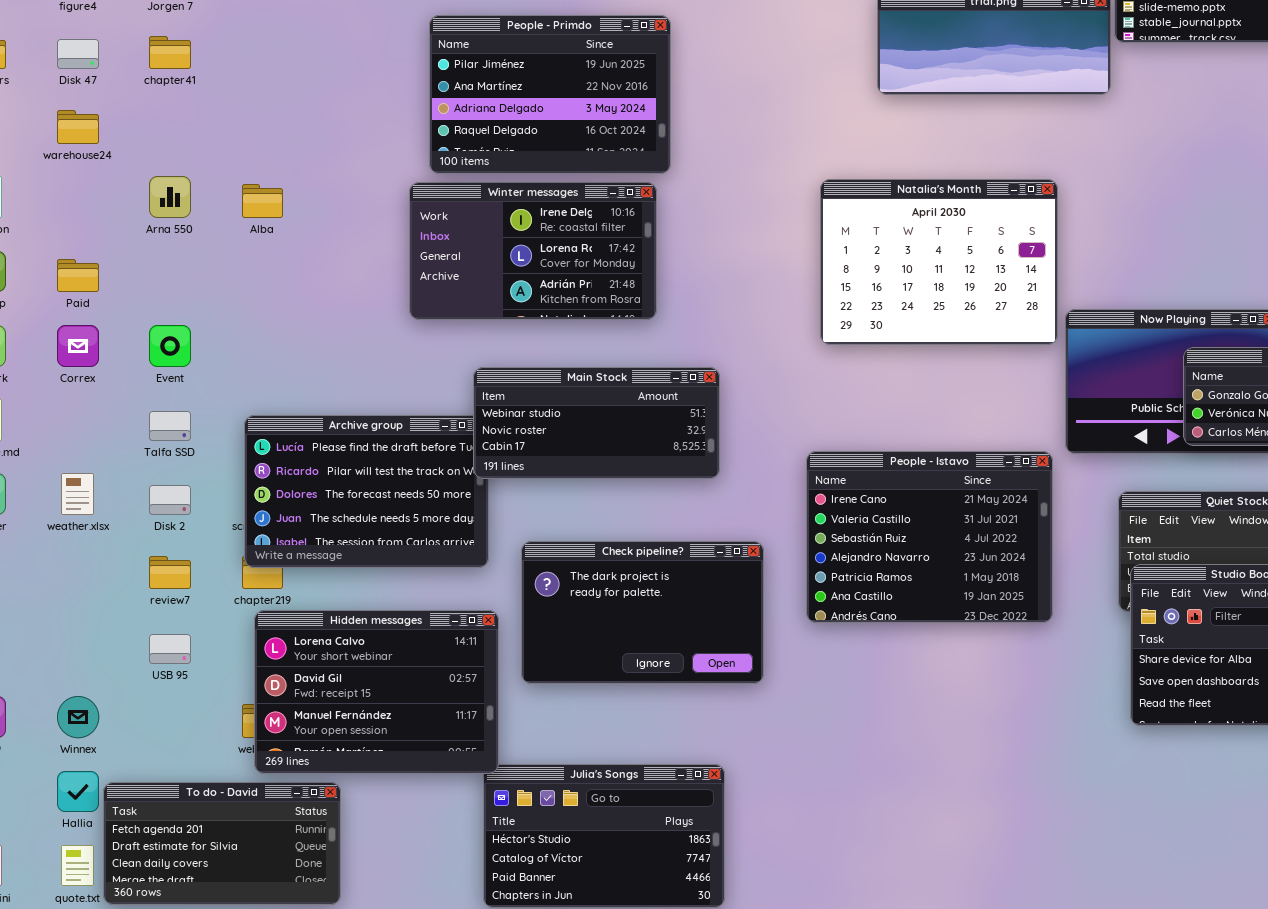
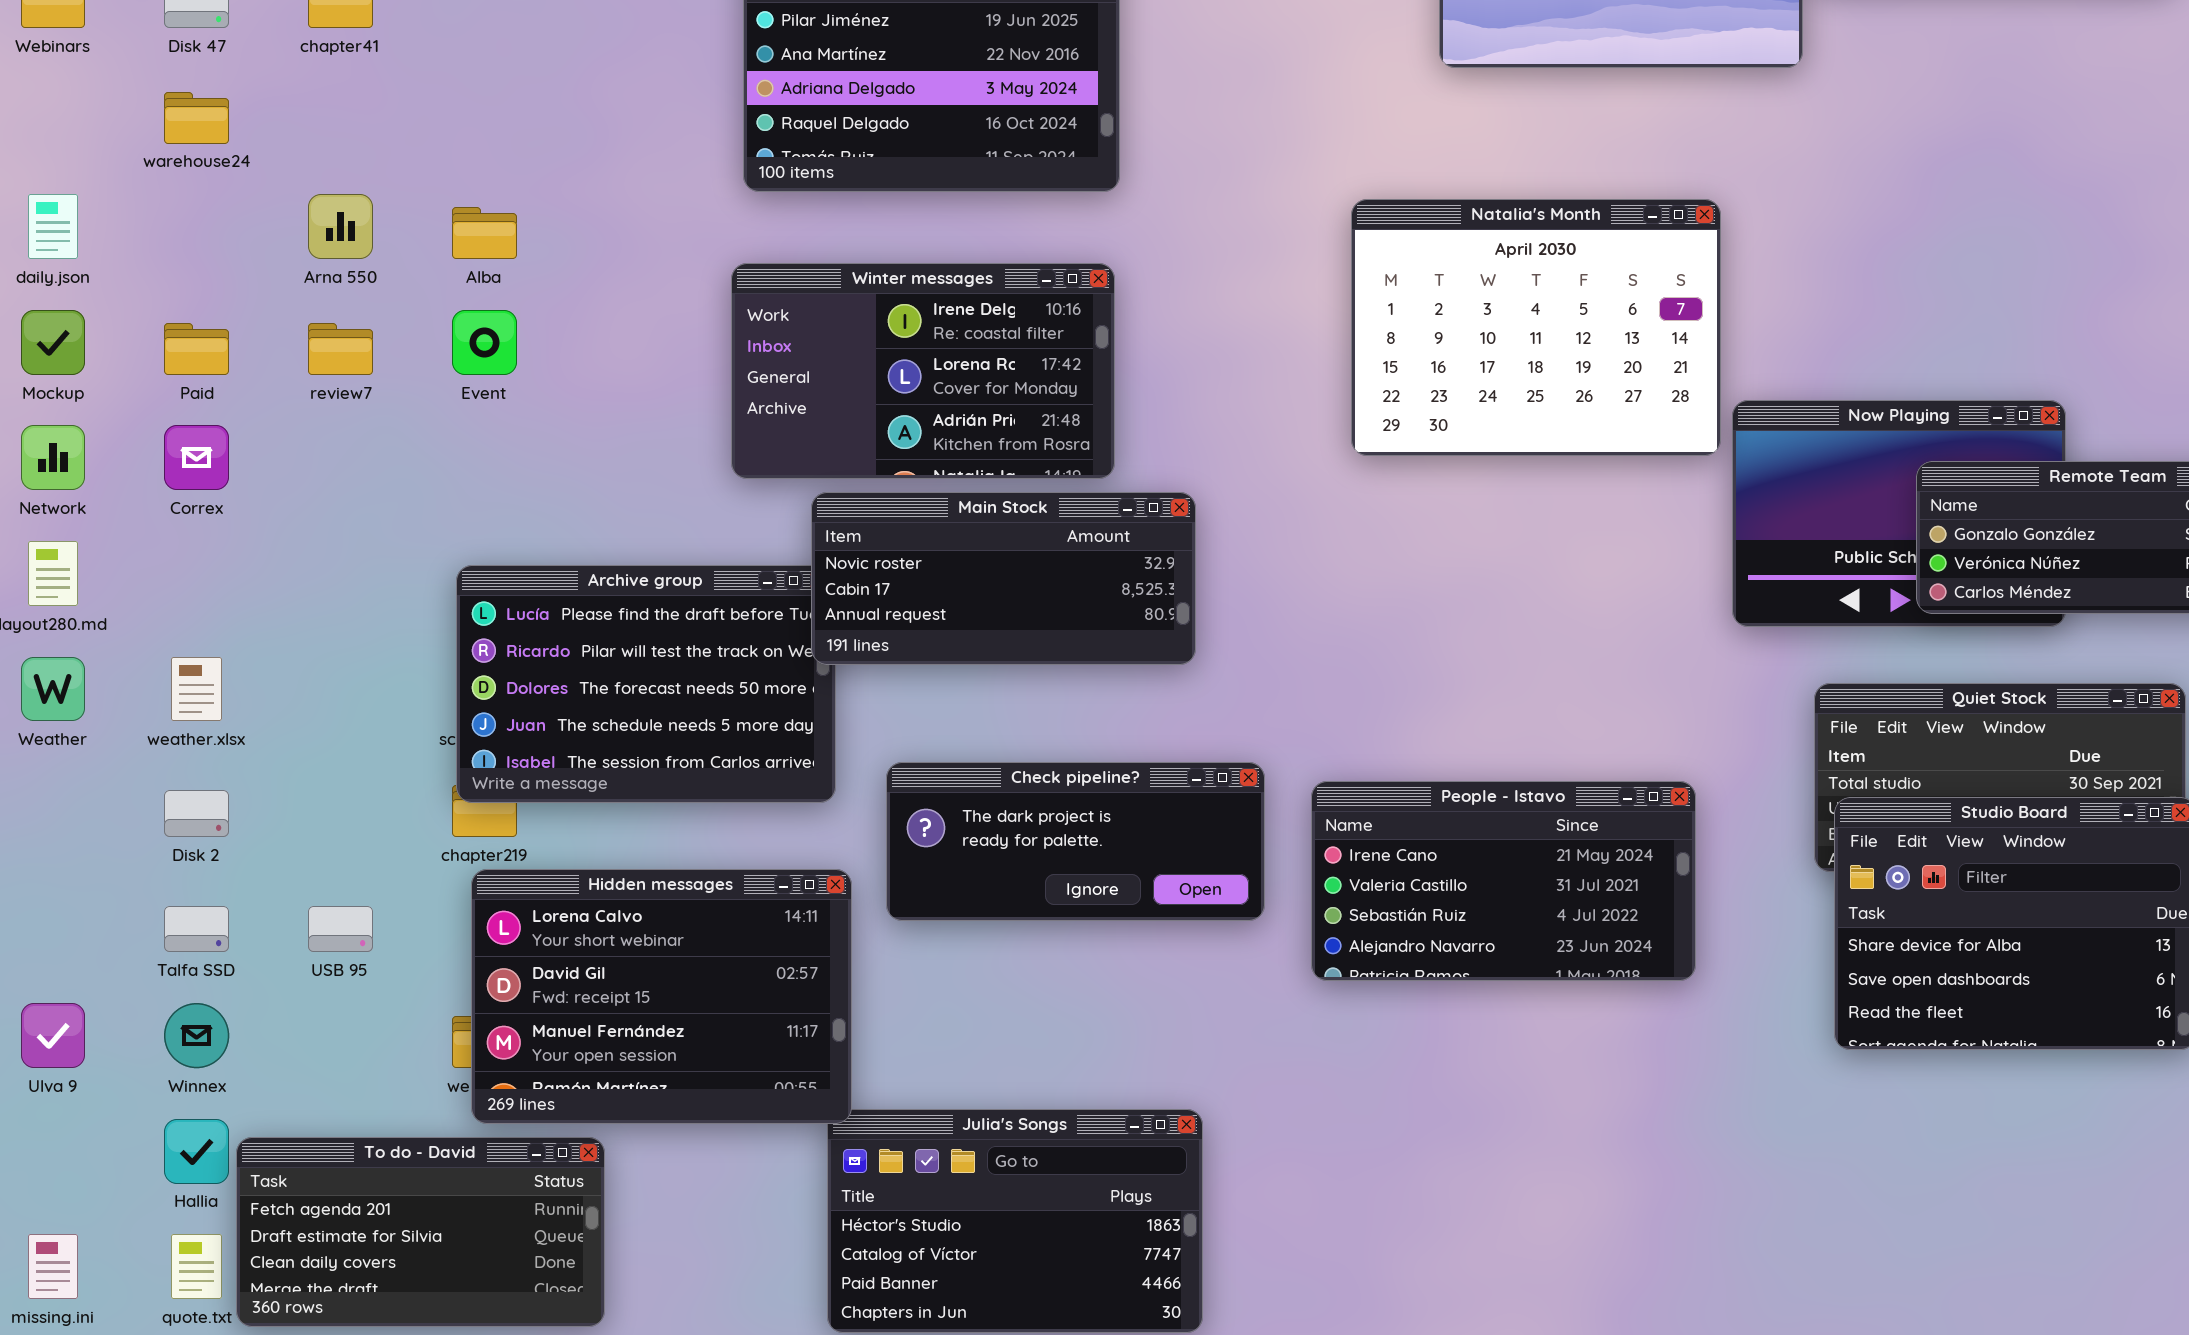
Winter messages: [409,182,657,320] -> [731,263,1115,479], moved
Event: [149,325,191,367] -> [452,310,517,375], moved
Main Stock: [473,367,720,479] -> [811,492,1196,665], scrolled down 1 row
Talfa SSD: [149,411,191,441] -> [164,906,229,952], moved
People - Istavo: [806,451,1053,623] -> [1311,781,1696,981], moved, resized
Disk 2: [149,485,191,515] -> [164,790,229,837], moved
Check pipeline?: [521,541,764,684] -> [886,762,1265,921], resized
review7: [149,556,191,589] -> [308,323,373,375], moved

